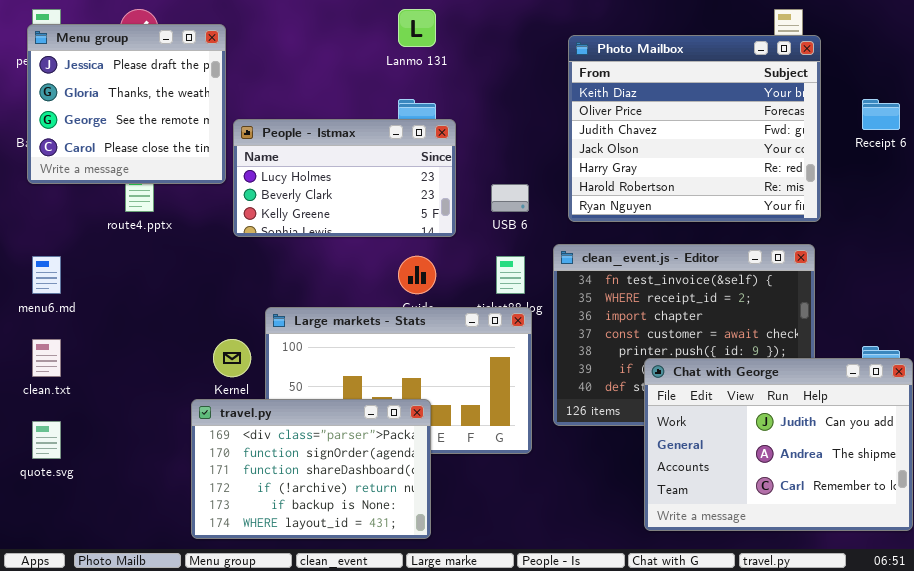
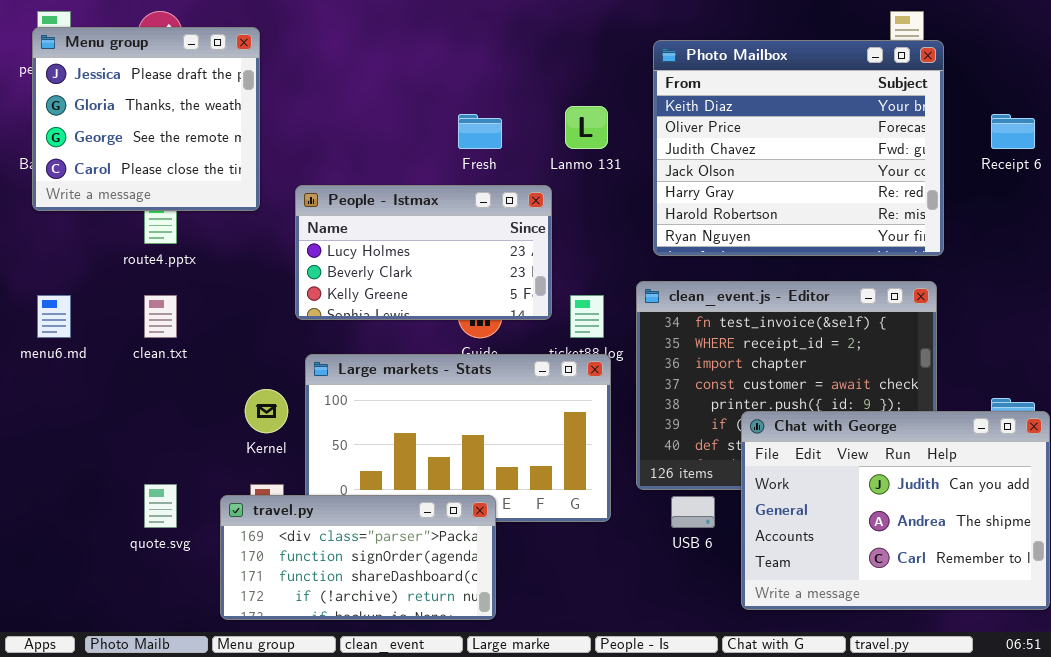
Lanmo 131: [398,9,436,47] -> [565,106,608,149], moved
People - Istmax: [233,119,456,237] -> [295,185,552,320], moved
USB 6: [491,184,529,212] -> [671,496,715,528], moved
clean.txt: [32,339,61,377] -> [144,295,177,338], moved
travel.py: [191,399,431,539] -> [220,495,496,620], resized
quote.svg: [32,421,61,459] -> [144,484,177,528], moved

